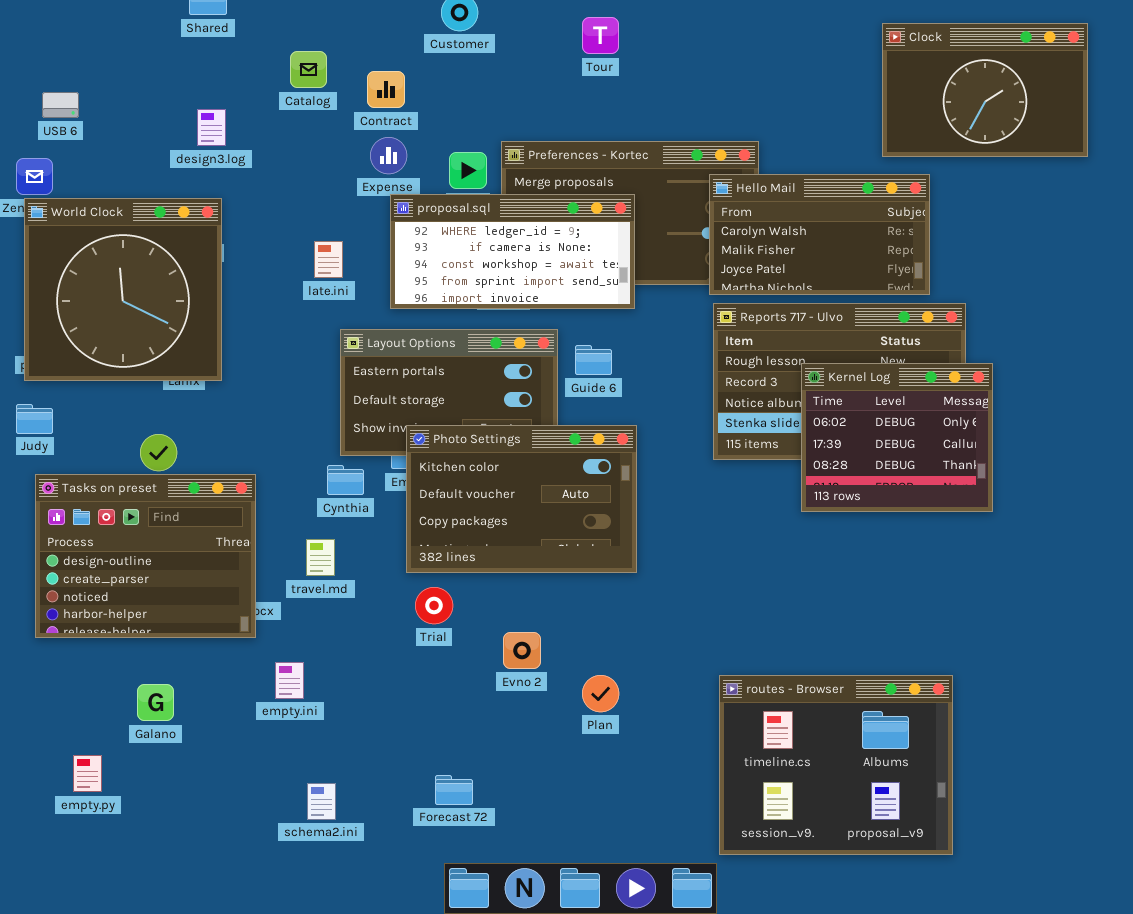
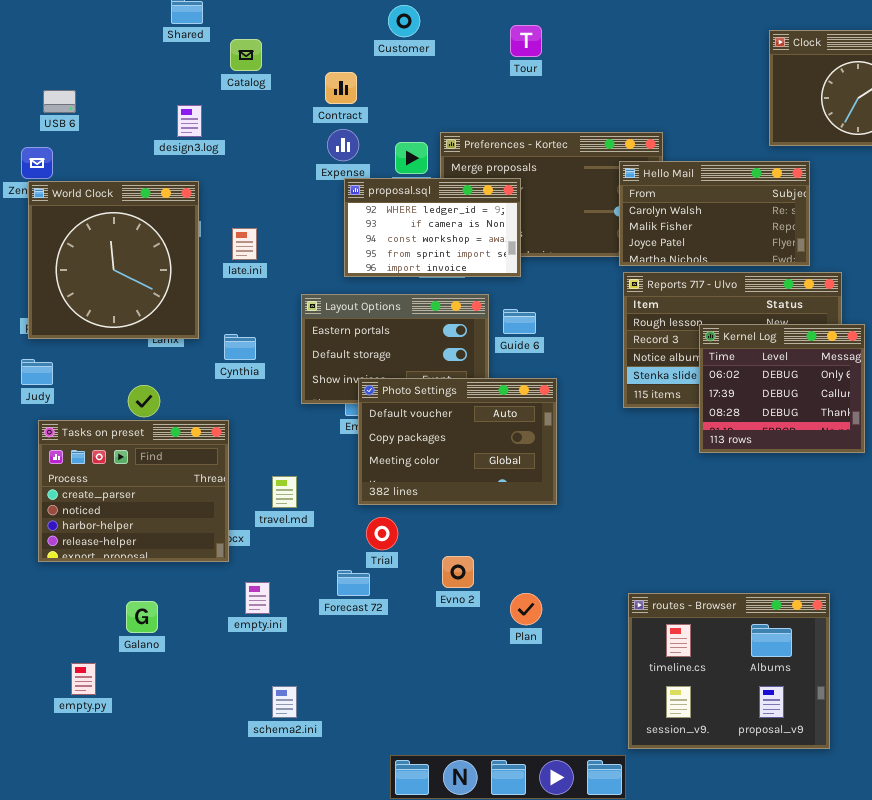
Catalog: [290,51,327,88] -> [230,39,262,71], moved
proposal.sql: [390,194,635,309] -> [344,178,521,277], resized
late.ini: [314,241,343,278] -> [232,228,257,260], moved
Photo Settings: [406,425,637,573] -> [358,378,557,505], scrolled down 1 row
Cynthia: [327,465,364,495] -> [224,334,256,360], moved
Tasks on preset: [35,474,256,638] -> [38,420,229,562], scrolled down 1 row
Forecast 72: [435,775,473,805] -> [337,570,370,596], moved

